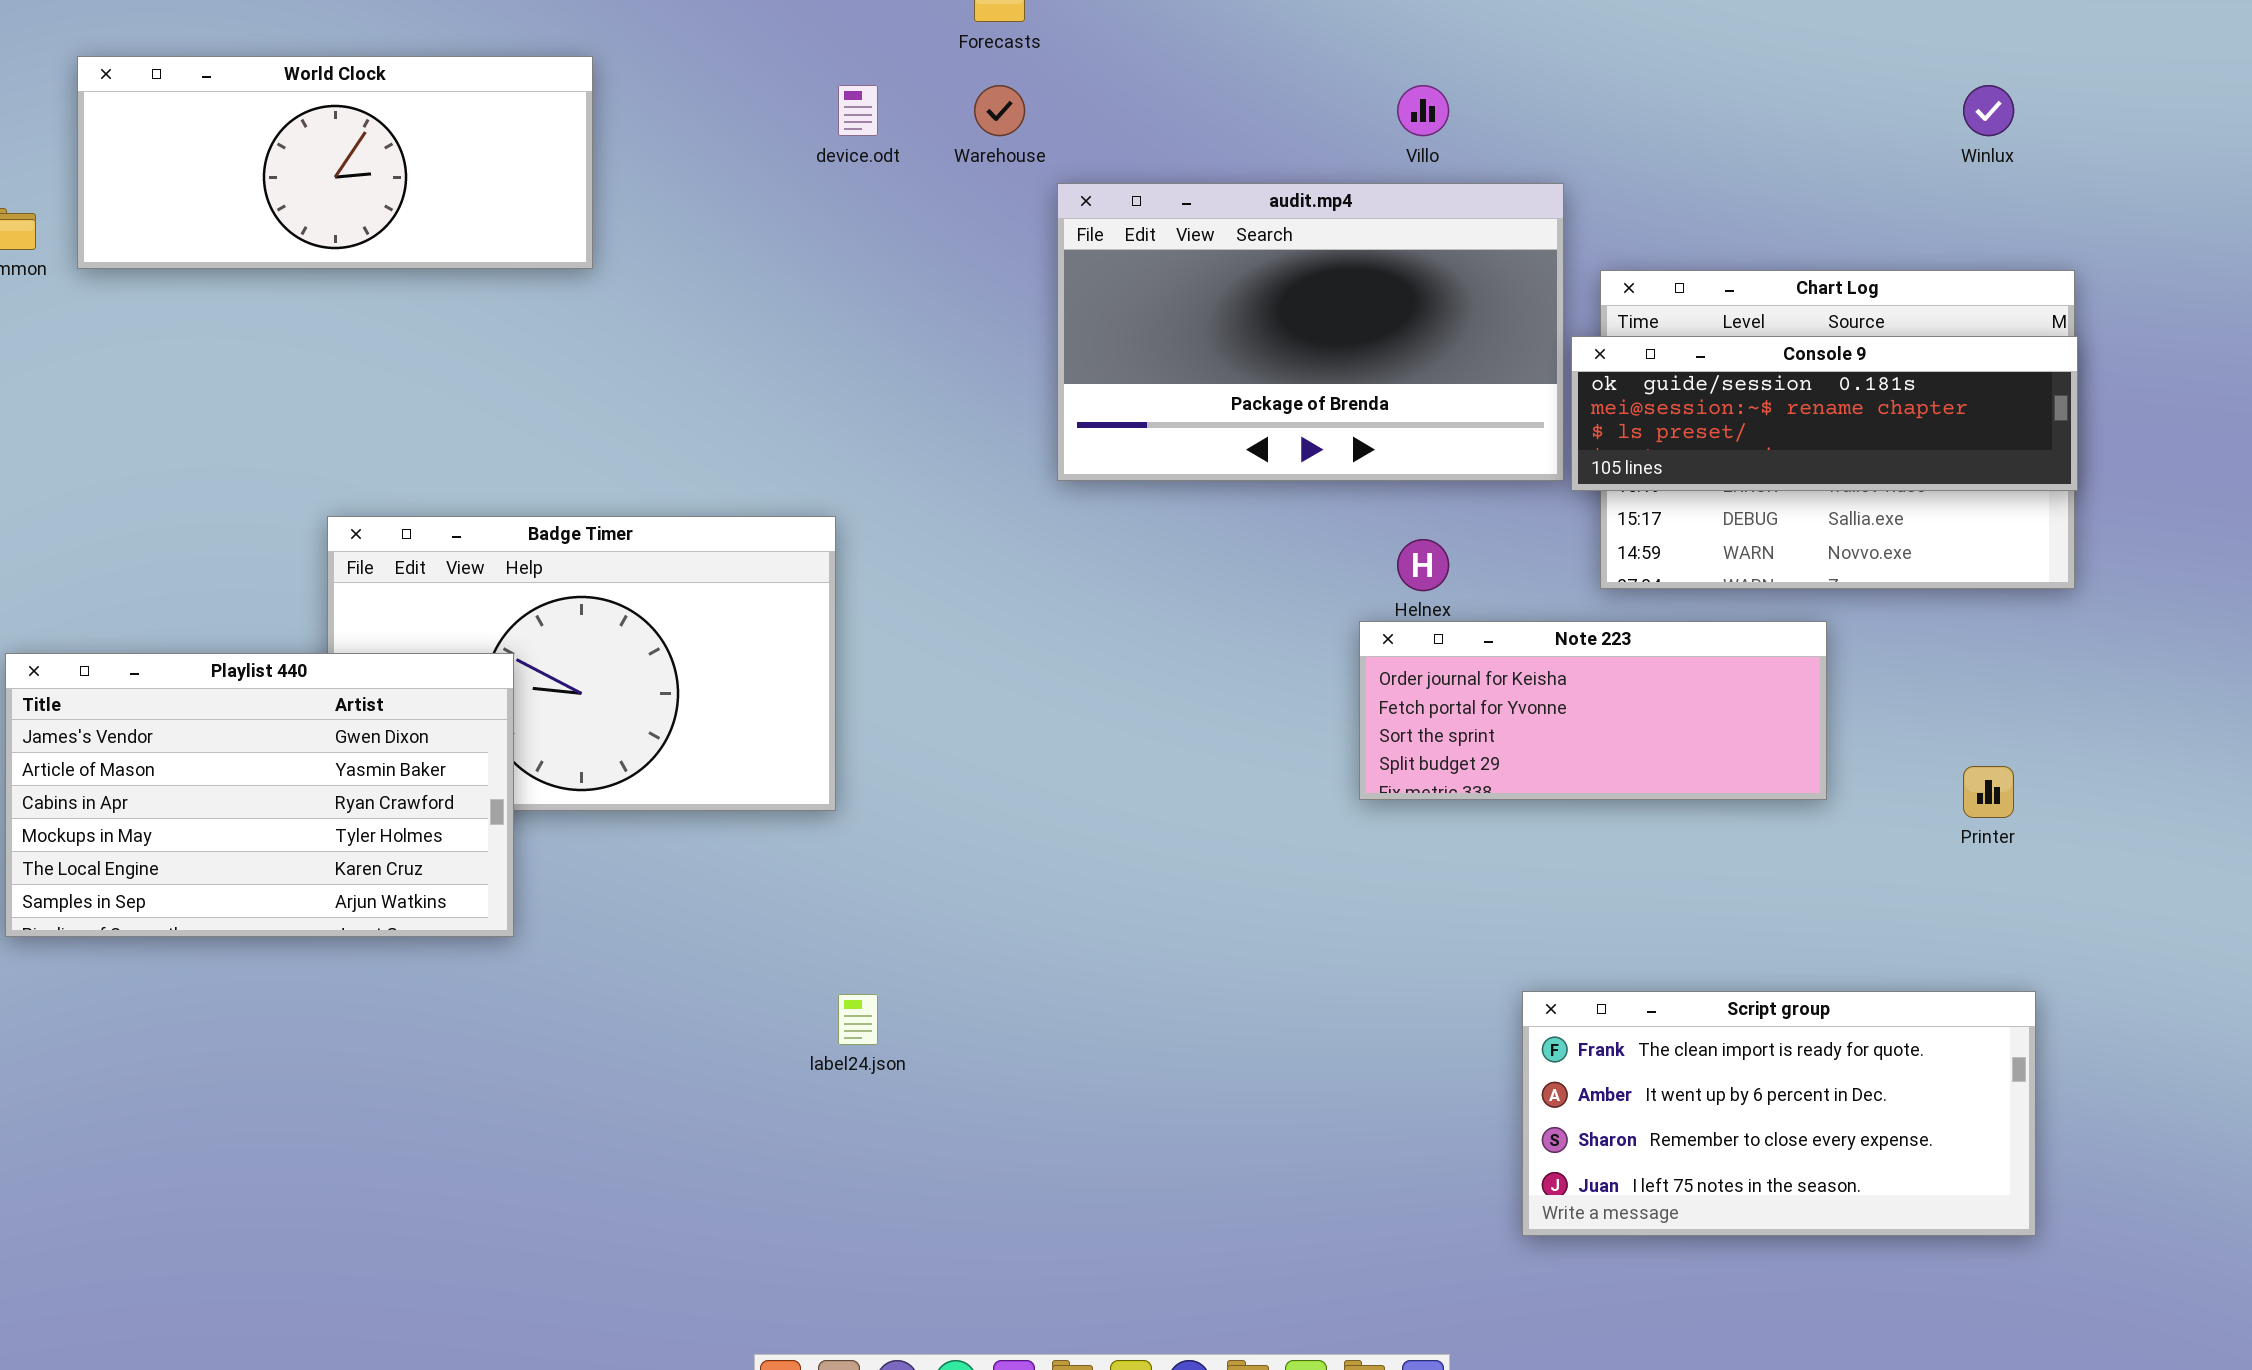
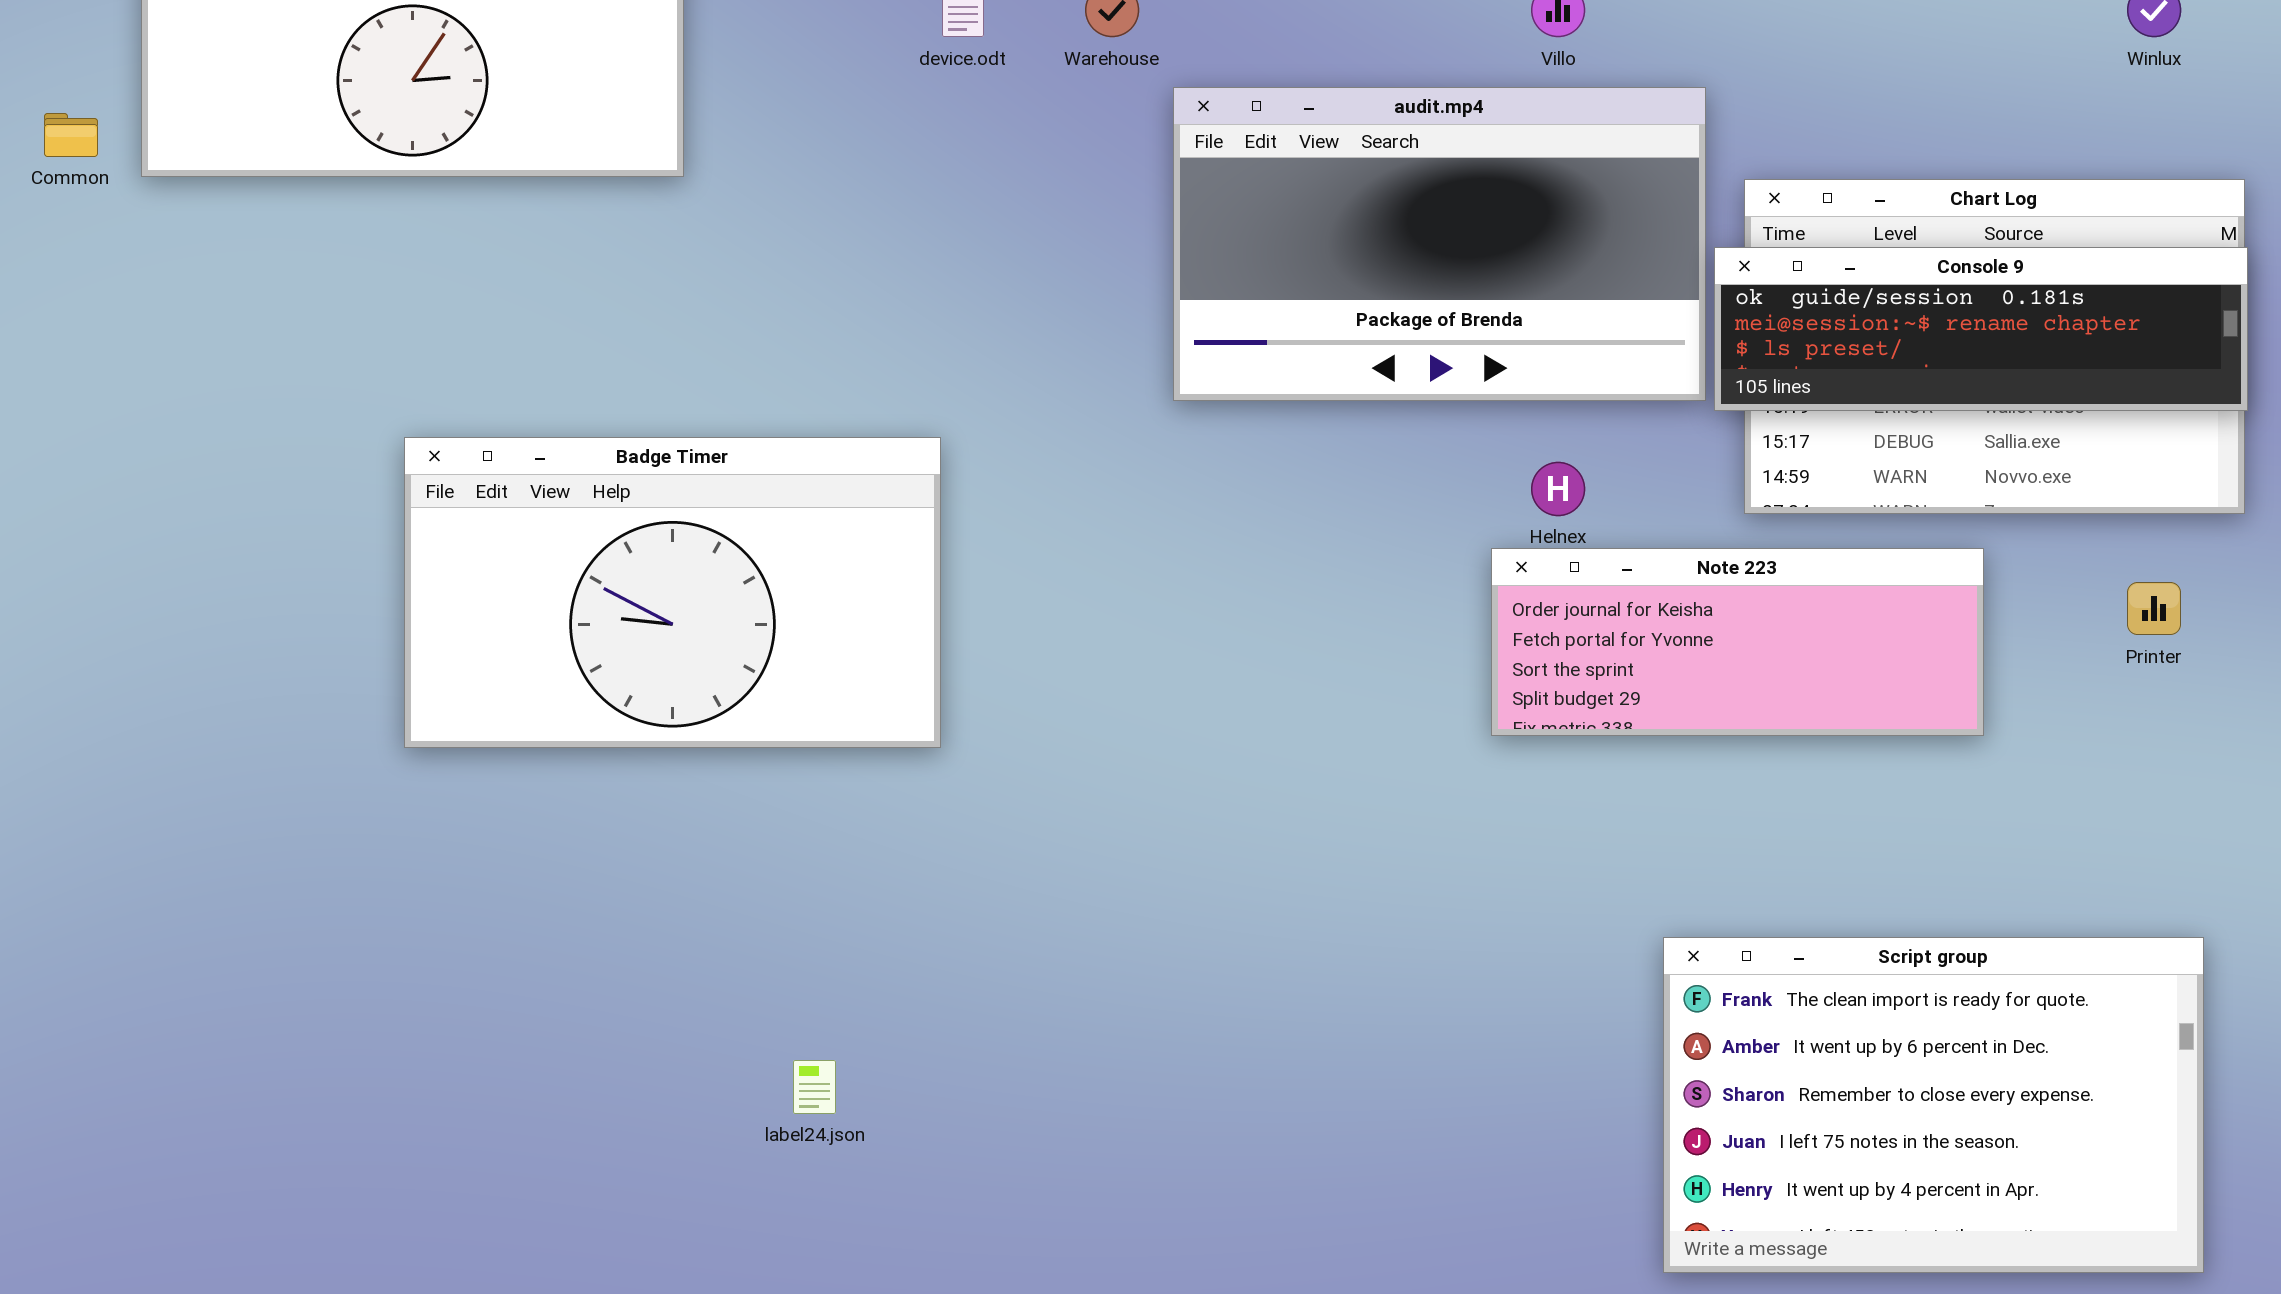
Playlist 440: [5,653,514,937] -> none, closed
Printer: [1963,766,2014,818] -> [2127,582,2181,635], moved
Script group: [1522,991,2036,1236] -> [1663,937,2204,1273], resized
label24.json: [838,994,878,1045] -> [793,1060,836,1114], moved

